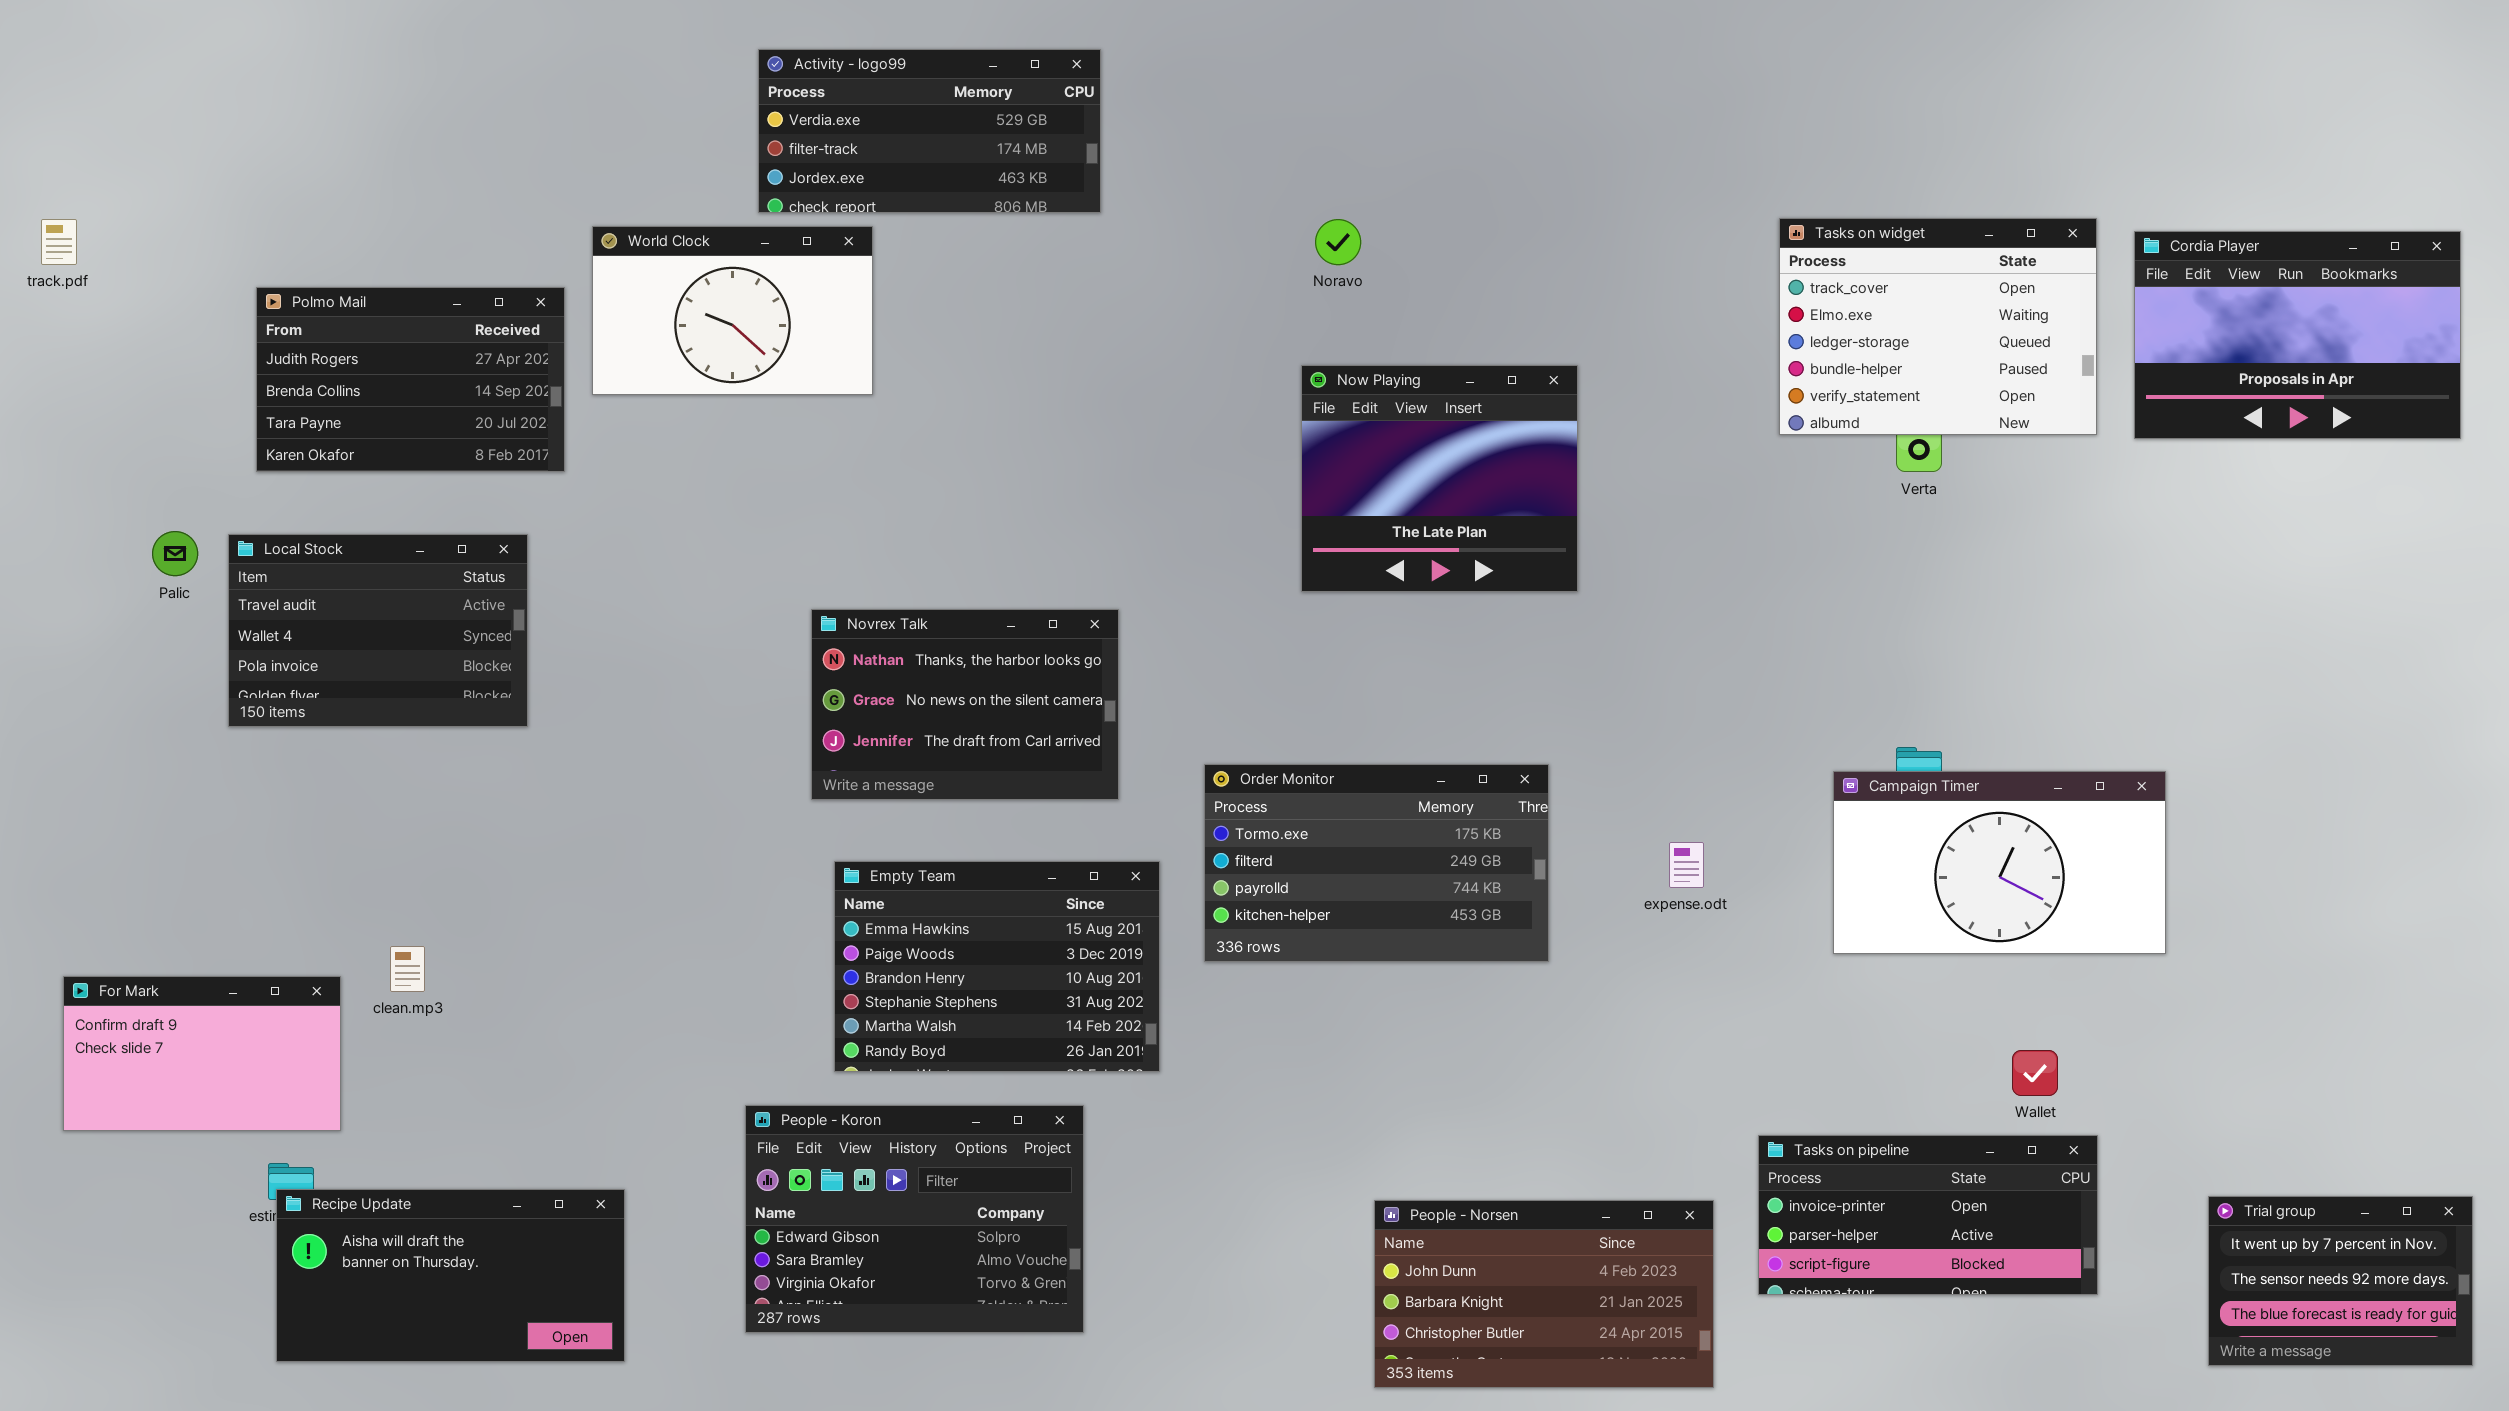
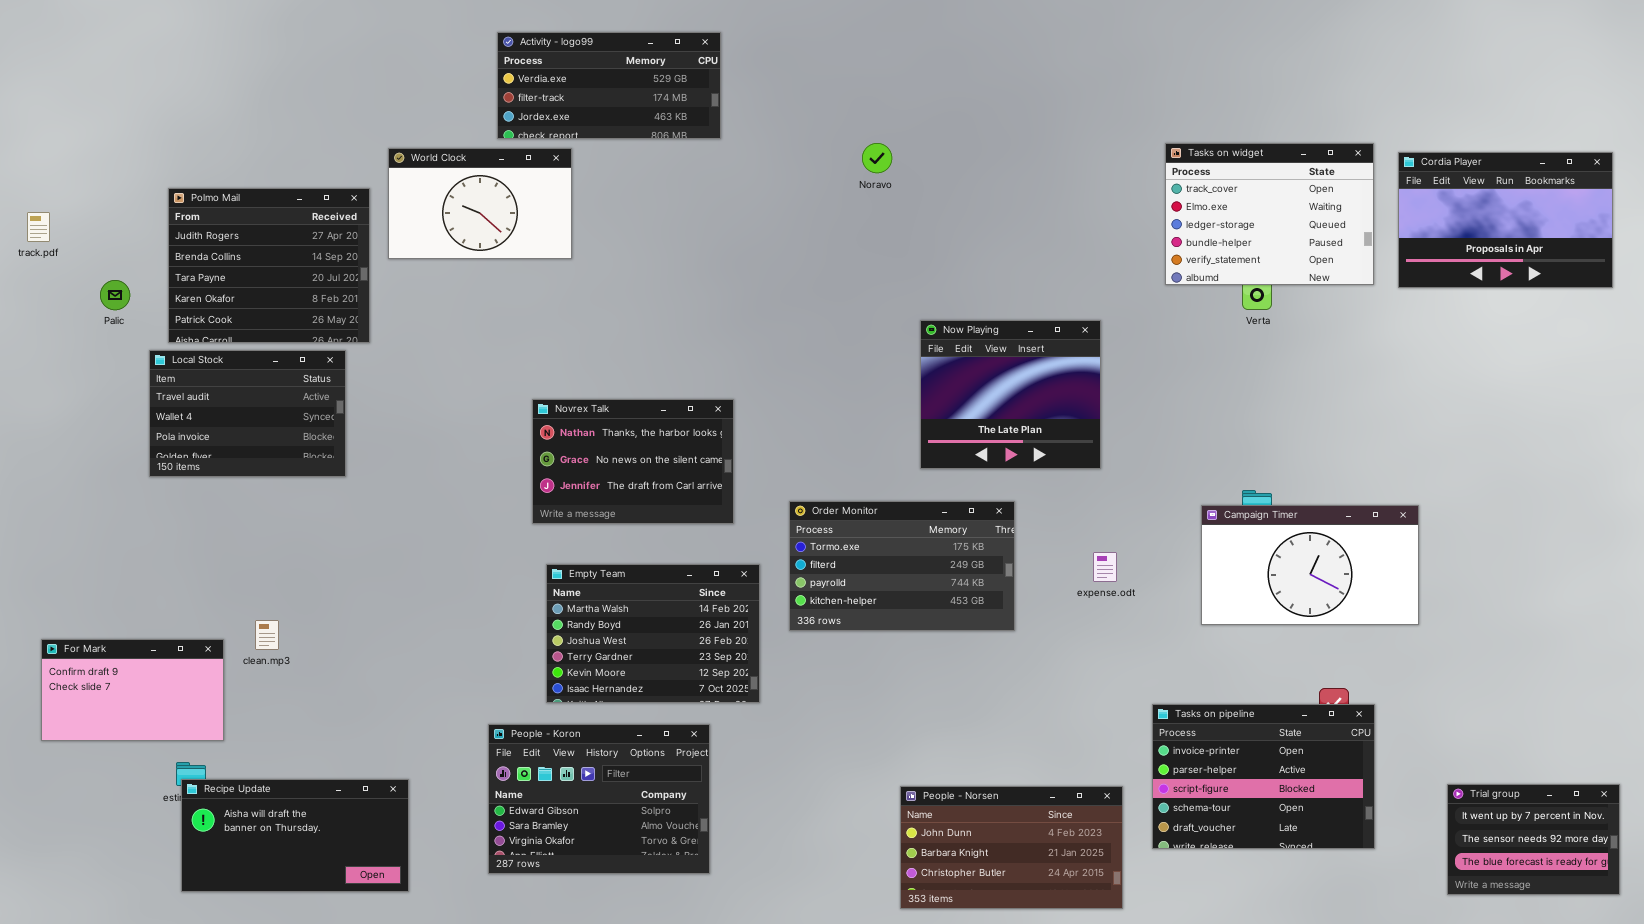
track.pdf: [41,219,77,265] -> [27,212,50,242], moved
Polmo Mail: [256,287,565,472] -> [168,188,370,343], resized
Now Playing: [1301,365,1578,592] -> [920,320,1101,469], moved
Palic: [152,531,198,576] -> [100,280,130,310], moved
Empty Team: [834,861,1160,1072] -> [546,564,760,703], scrolled down 4 rows
Tasks on pipeline: [1758,1135,2098,1295] -> [1152,704,1375,849], resized

